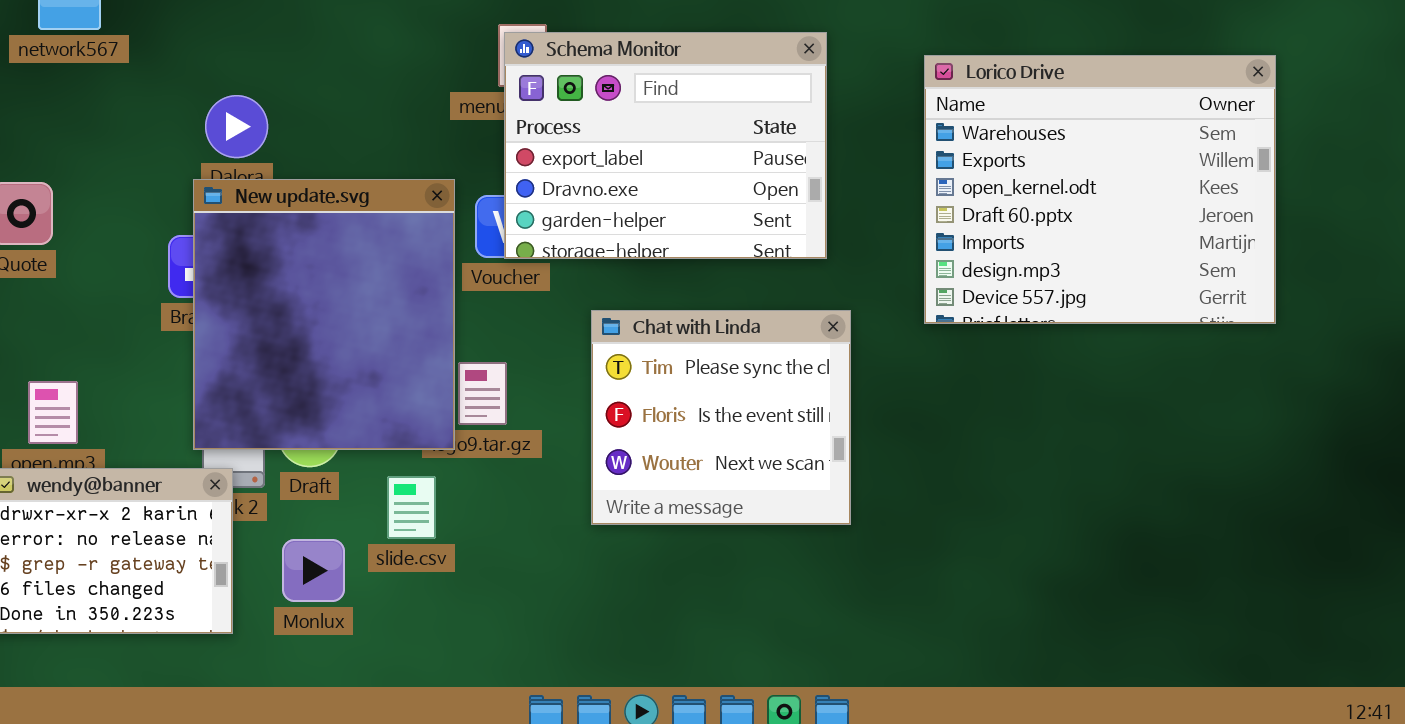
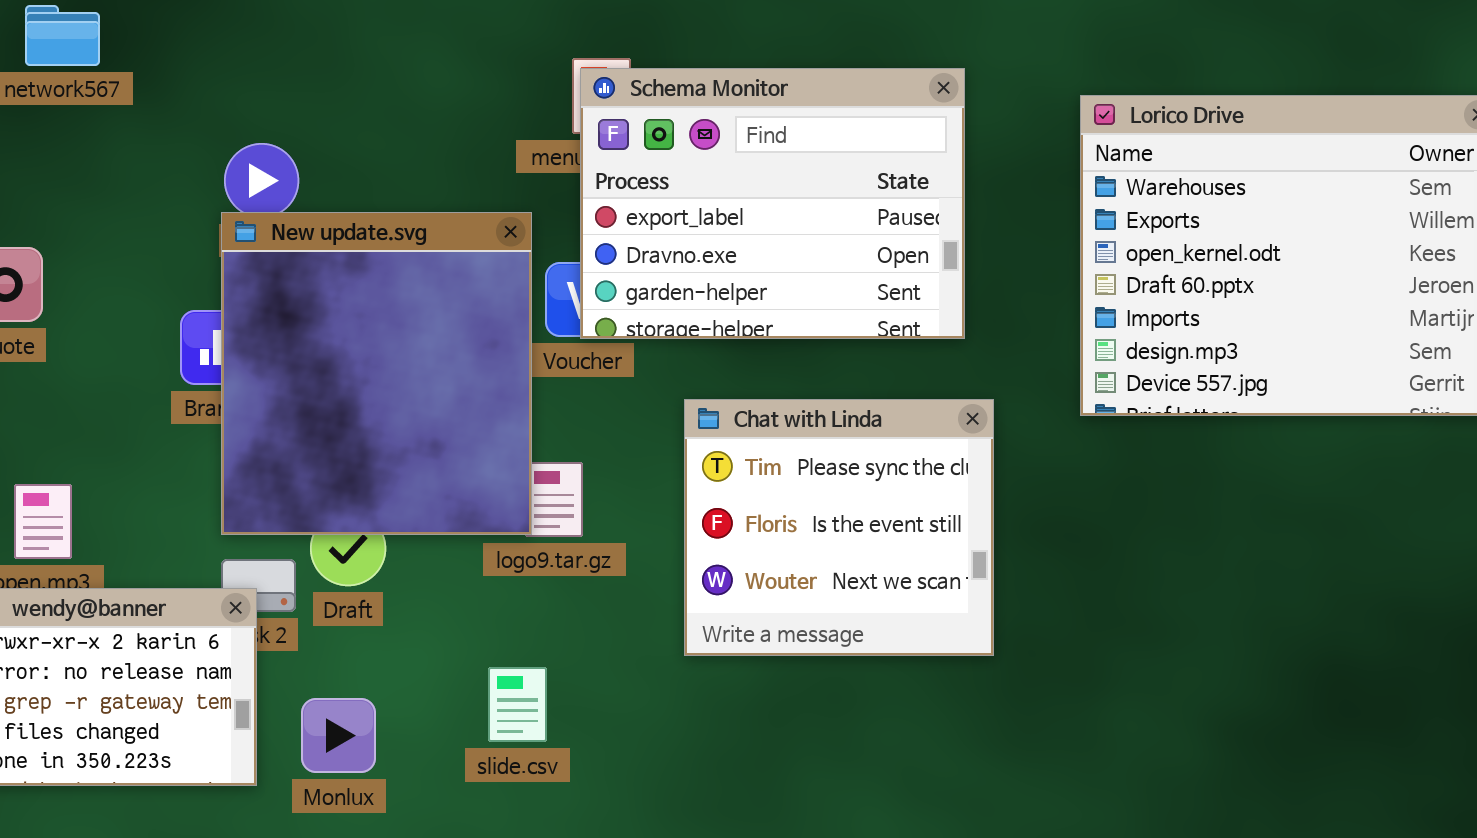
New update.svg: [193,179,455,450] -> [221,212,532,535], moved
slide.csv: [387,476,436,539] -> [488,667,547,742], moved
Monlux: [282,539,345,602] -> [301,698,376,773], moved

